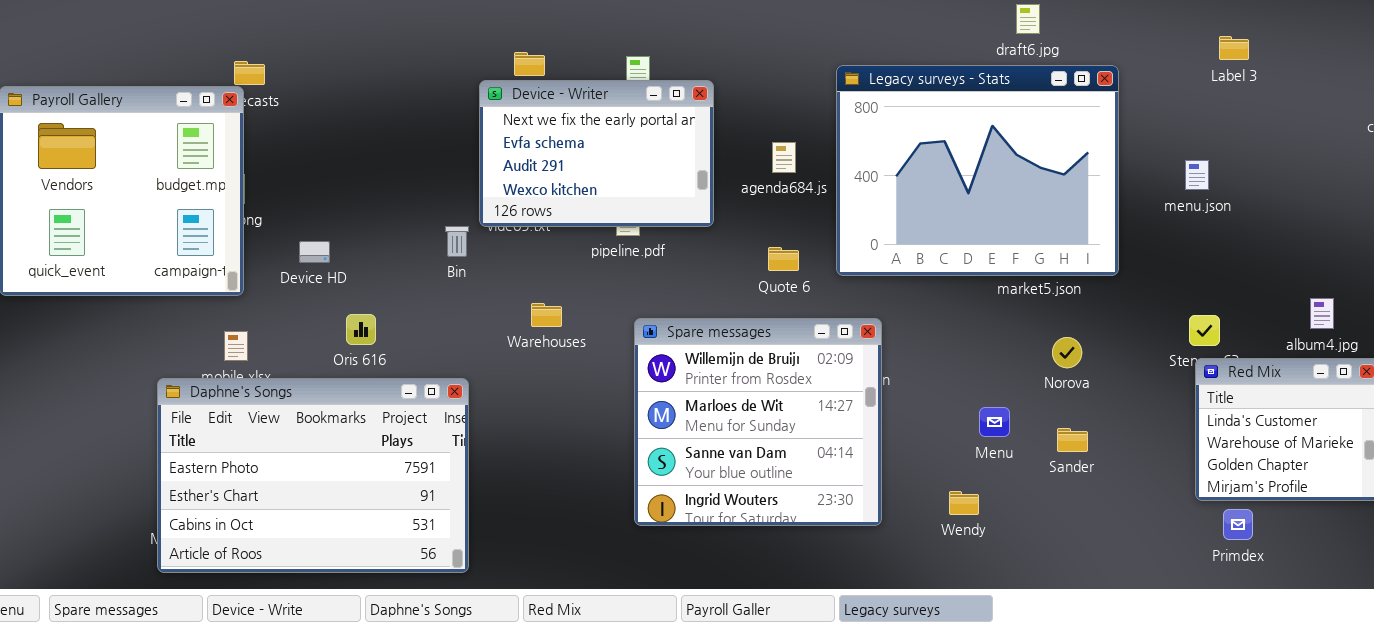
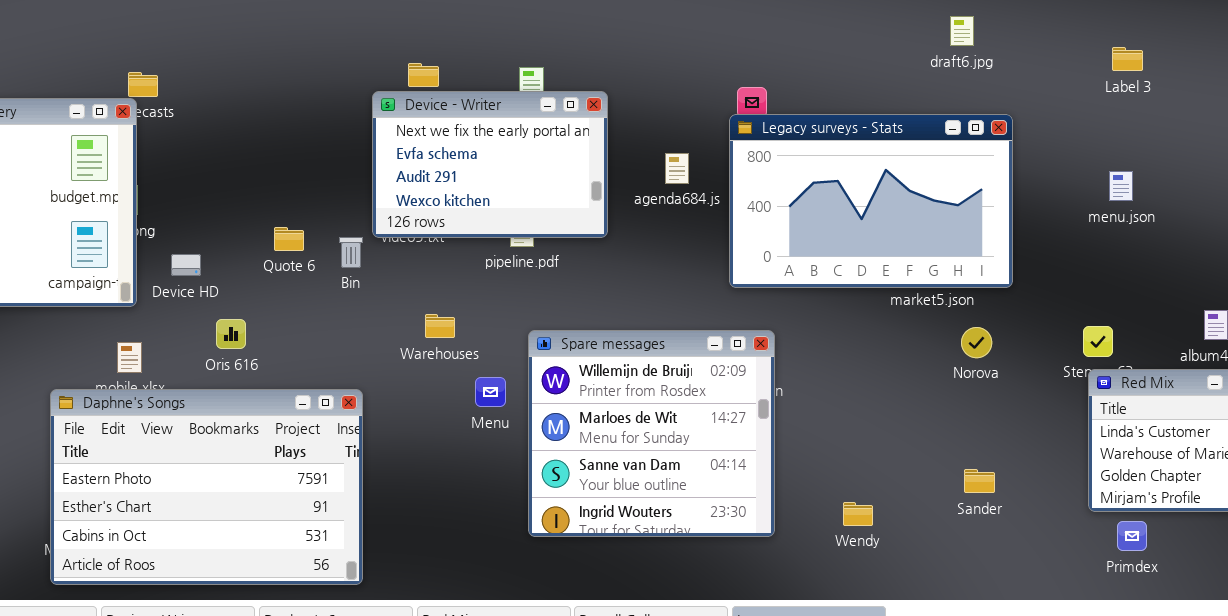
draft6.jpg: [1016,4,1040,34] -> [950,16,974,46], moved
Legacy surveys - Stats: [836,65,1119,276] -> [729,114,1013,288], resized
menu.json: [1185,160,1209,190] -> [1109,171,1133,201], moved
Device HD: [299,241,330,263] -> [171,254,201,276], moved
Quote 6: [768,247,799,271] -> [274,227,304,251], moved
Oris 616: [346,314,376,345] -> [216,319,246,349], moved
Norova: [1052,337,1082,368] -> [961,327,992,358], moved
Menu: [979,407,1010,437] -> [475,377,506,407], moved
Sander: [1057,428,1088,452] -> [964,469,995,493], moved

